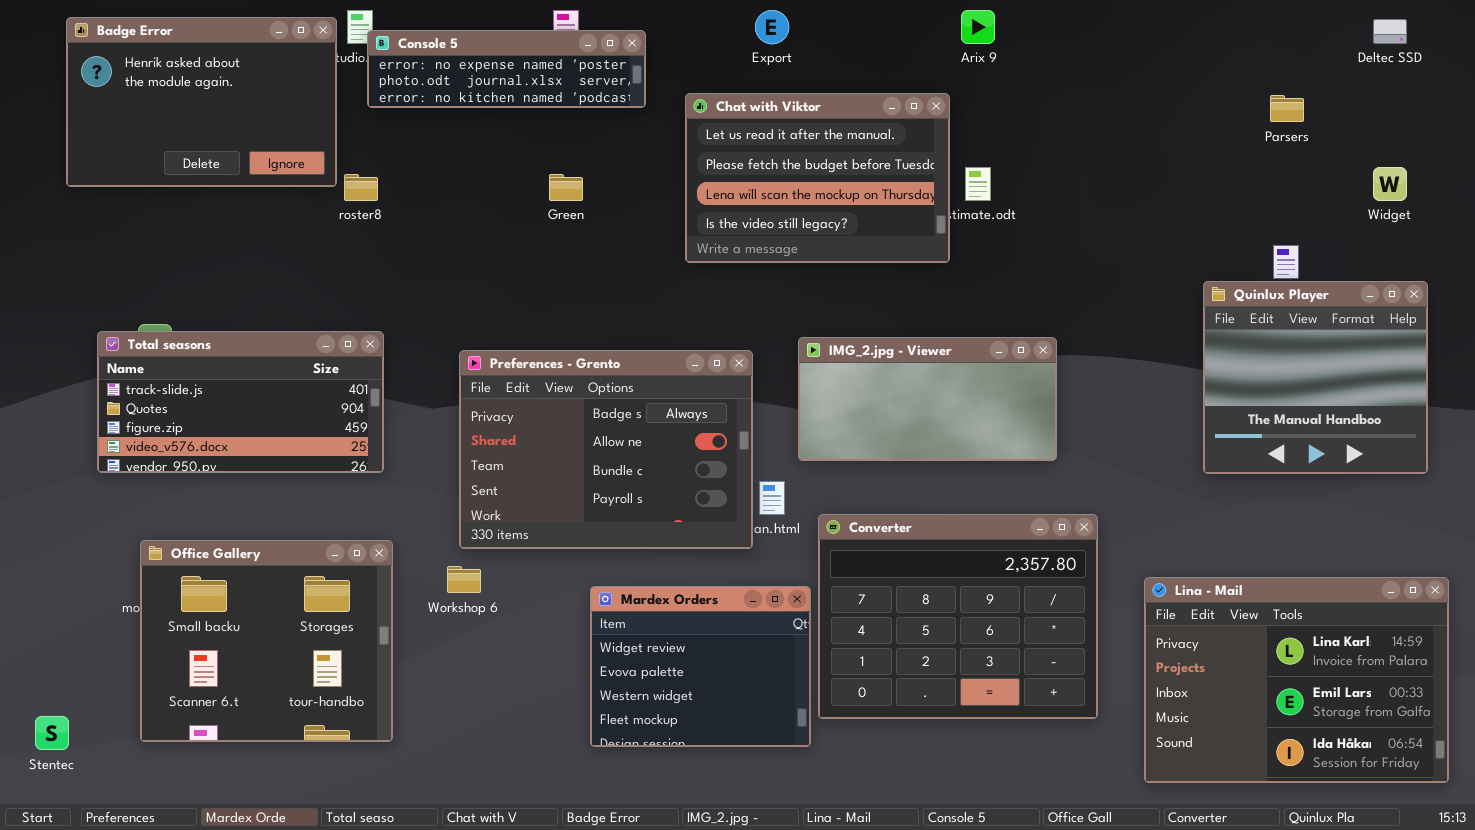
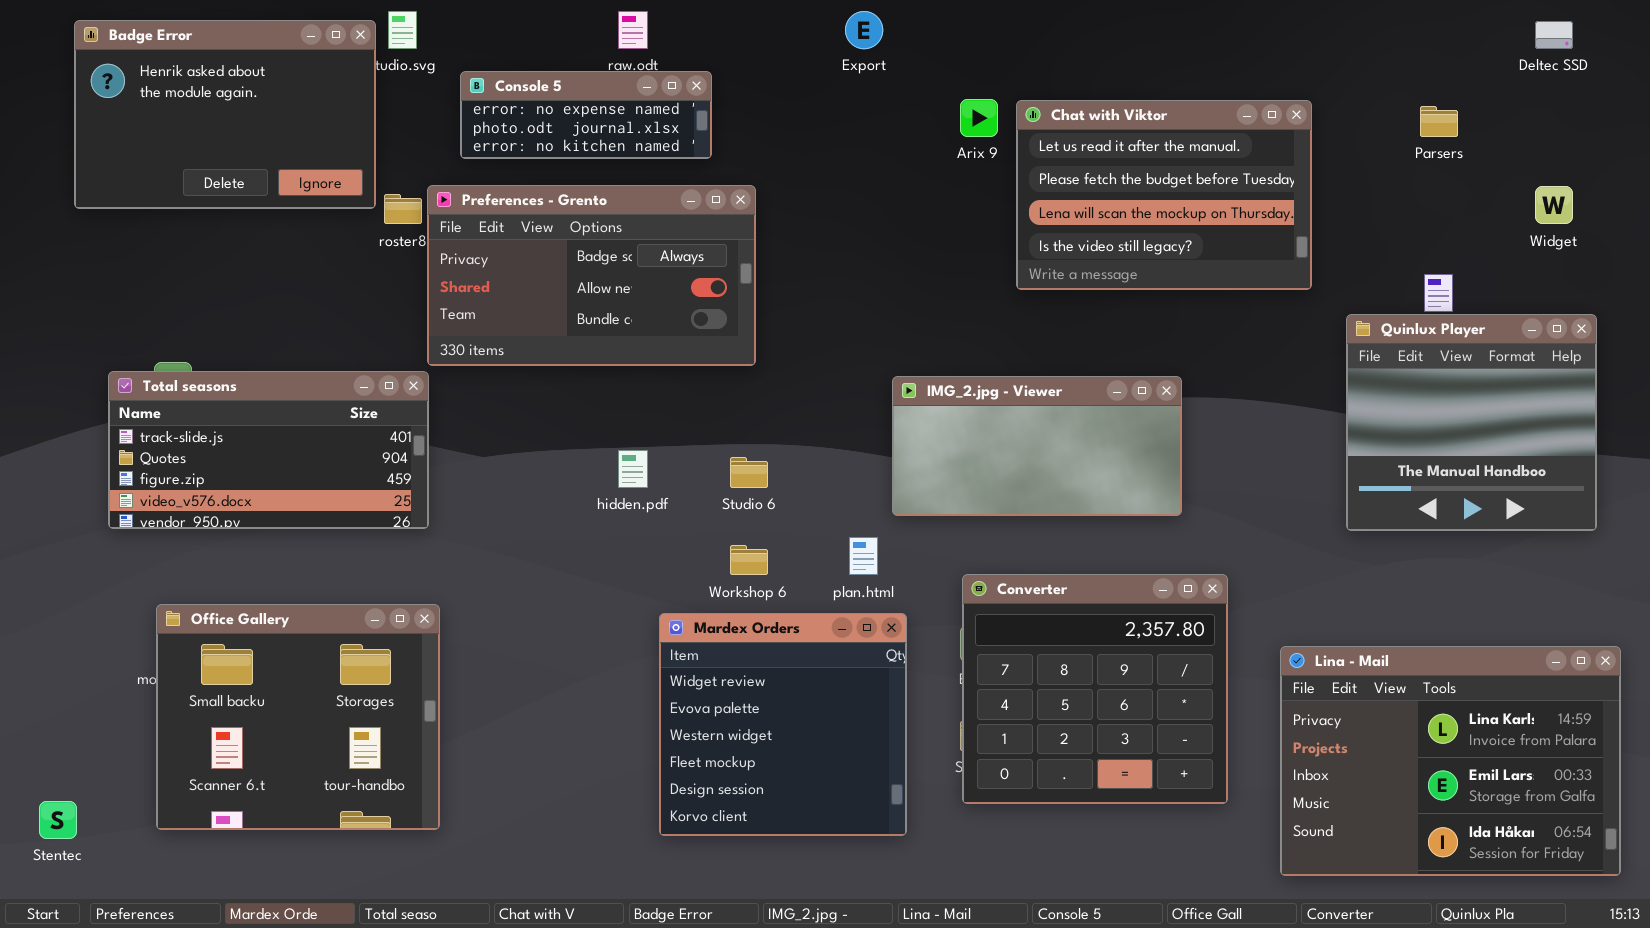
Arix 9: [961,10,995,44] -> [960,99,998,137], moved
Console 5: [367,30,646,108] -> [460,71,712,159], moved, resized
Chat with Viktor: [685,93,950,263] -> [1016,100,1312,290], moved
Preferences - Grento: [459,350,753,549] -> [427,185,756,366], moved, resized
Converter: [818,514,1098,719] -> [962,574,1228,804], resized
Workshop 6: [447,566,481,593] -> [730,545,768,575], moved
Mardex Orders: [590,586,811,747] -> [659,613,907,836], resized

